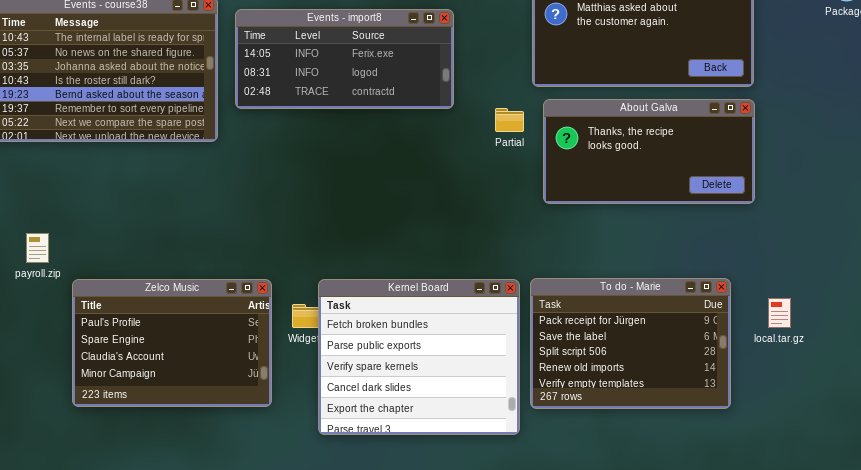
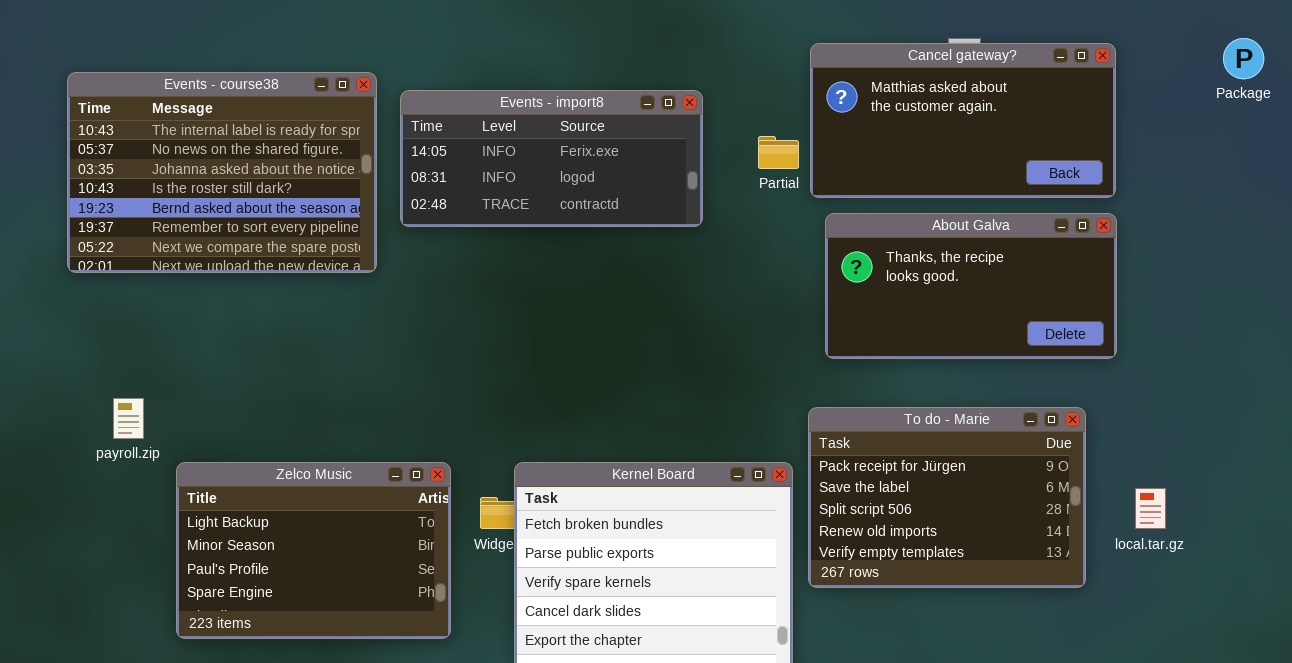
Partial: [495,108,524,132] -> [758,136,799,169], moved
To do - Marie: [530,278,731,409] -> [808,407,1086,588], moved
Zelco Music: [72,279,272,407] -> [176,462,451,639], scrolled up 2 rows

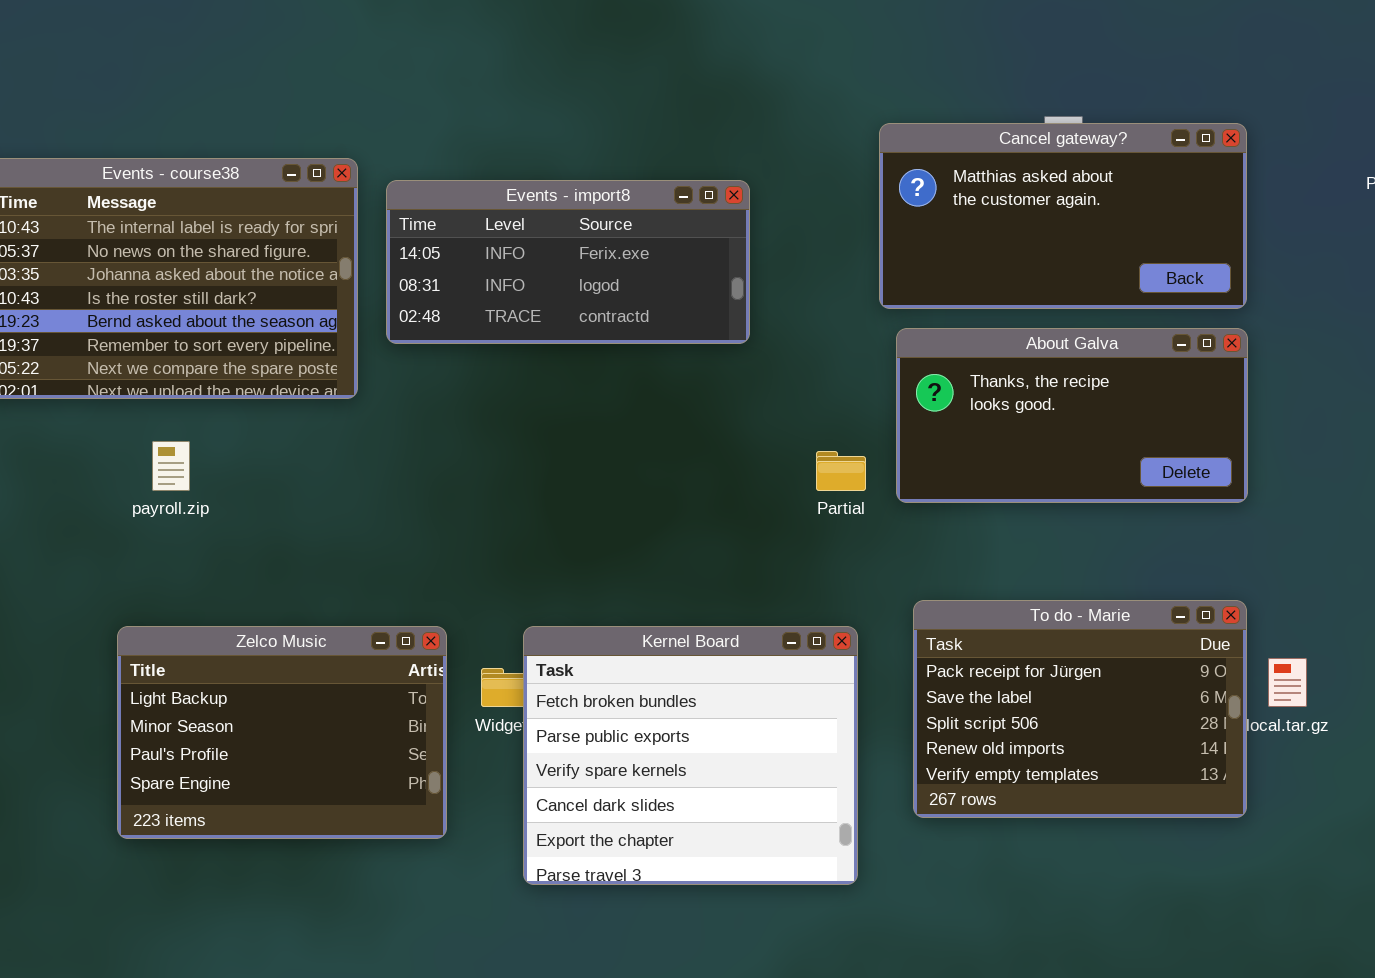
Partial: [758,136,799,169] -> [816,451,866,491], moved
payroll.zip: [113,398,144,439] -> [152,441,190,491], moved
To do - Marie: [808,407,1086,588] -> [913,600,1247,818], moved

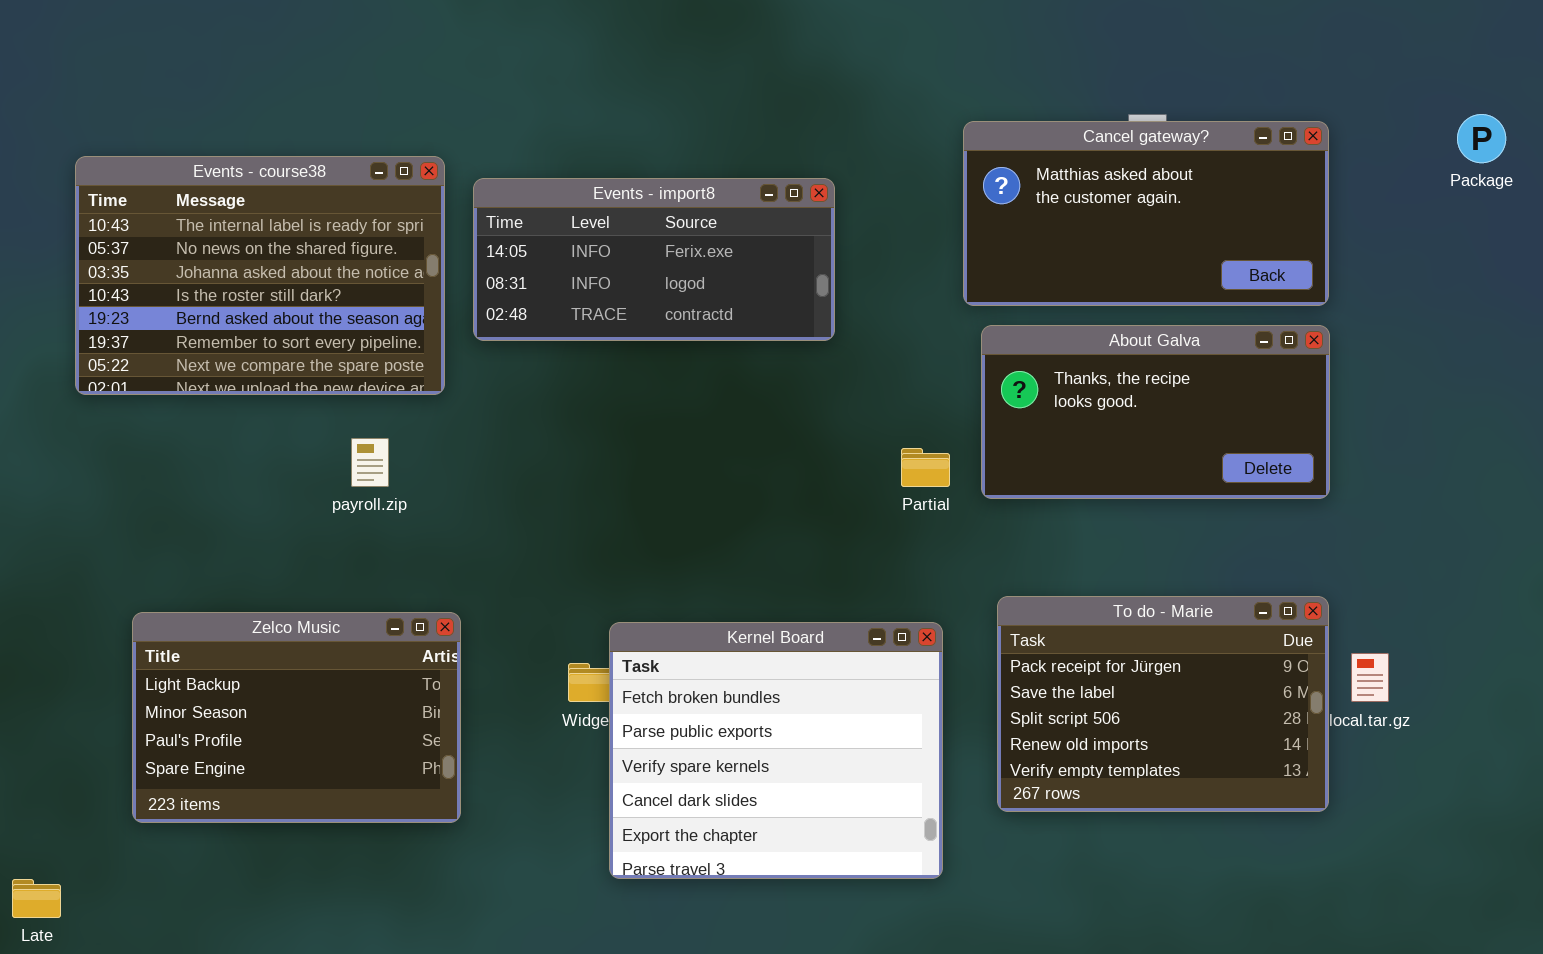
payroll.zip: [152,441,190,491] -> [351,438,389,487], moved
Zelco Music: [117,626,447,839] -> [132,612,461,823], moved

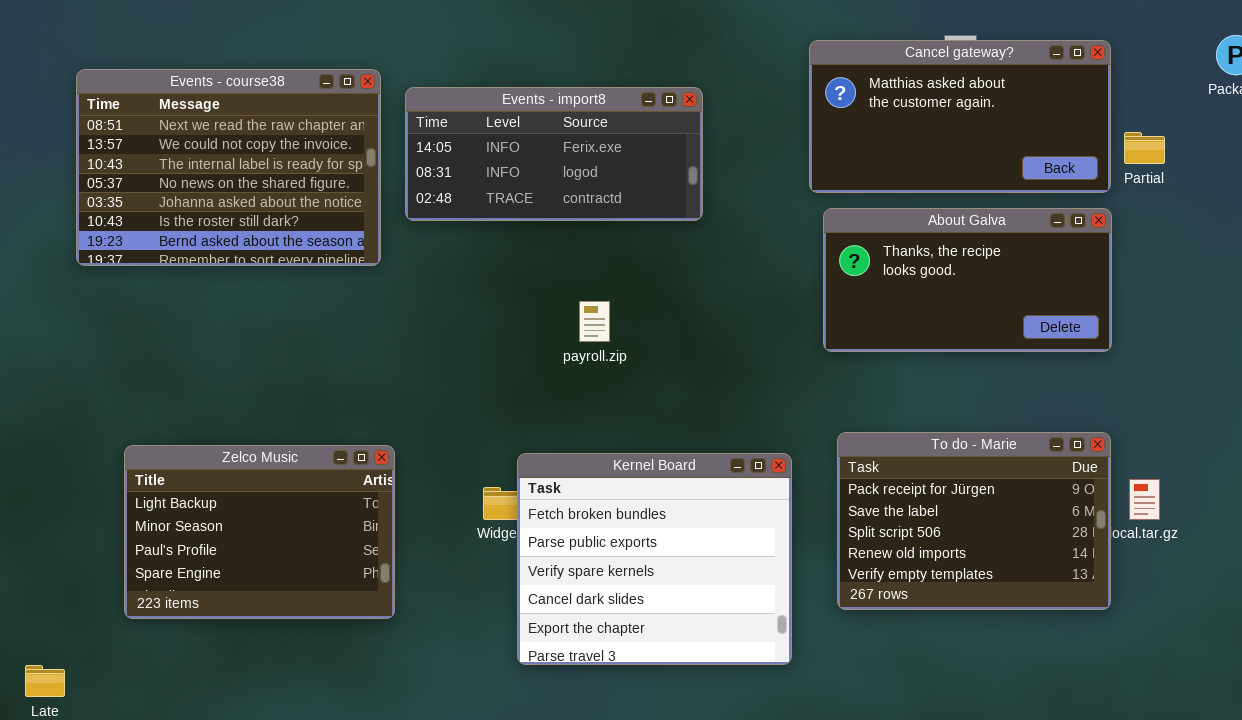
Events - course38: [75,156,445,395] -> [76,69,381,266], scrolled up 2 rows
payroll.zip: [351,438,389,487] -> [579,301,610,342], moved
Partial: [901,448,950,487] -> [1124,132,1165,164], moved

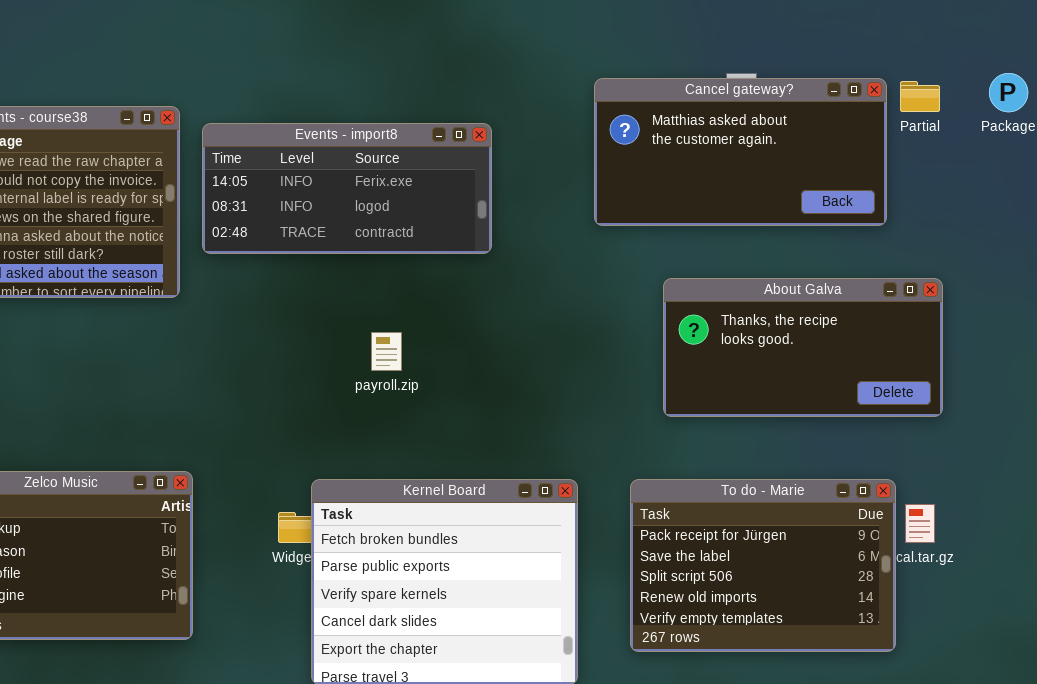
Partial: [1124,132,1165,164] -> [900,81,940,112], moved
About Galva: [823,208,1112,352] -> [663,278,943,417], moved
To do - Marie: [837,432,1111,610] -> [630,479,896,652], moved

